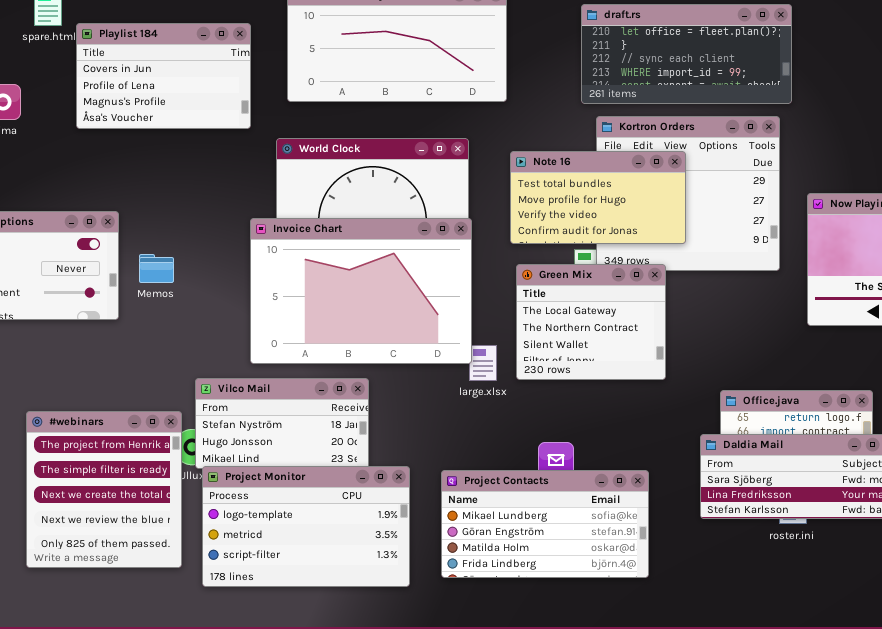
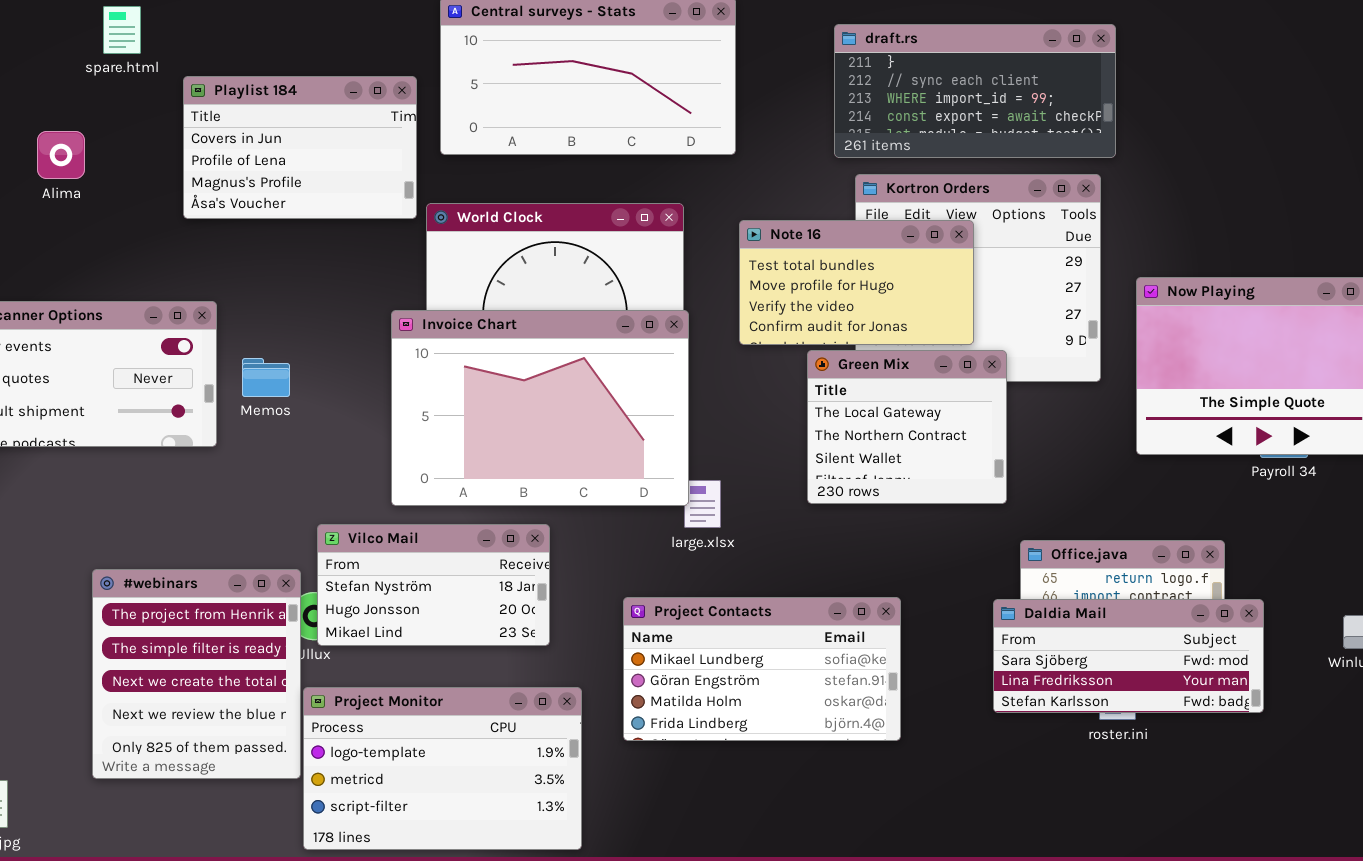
draft.rs: [581,4,792,104] -> [834,24,1116,158], scrolled down 1 row
Playlist 184: [76,23,251,129] -> [183,76,417,219], moved
Green Mix: [516,264,666,380] -> [807,350,1007,504], moved
Project Monitor: [202,466,410,587] -> [303,687,582,850], moved
Project Contacts: [441,470,649,578] -> [623,597,901,741], moved

